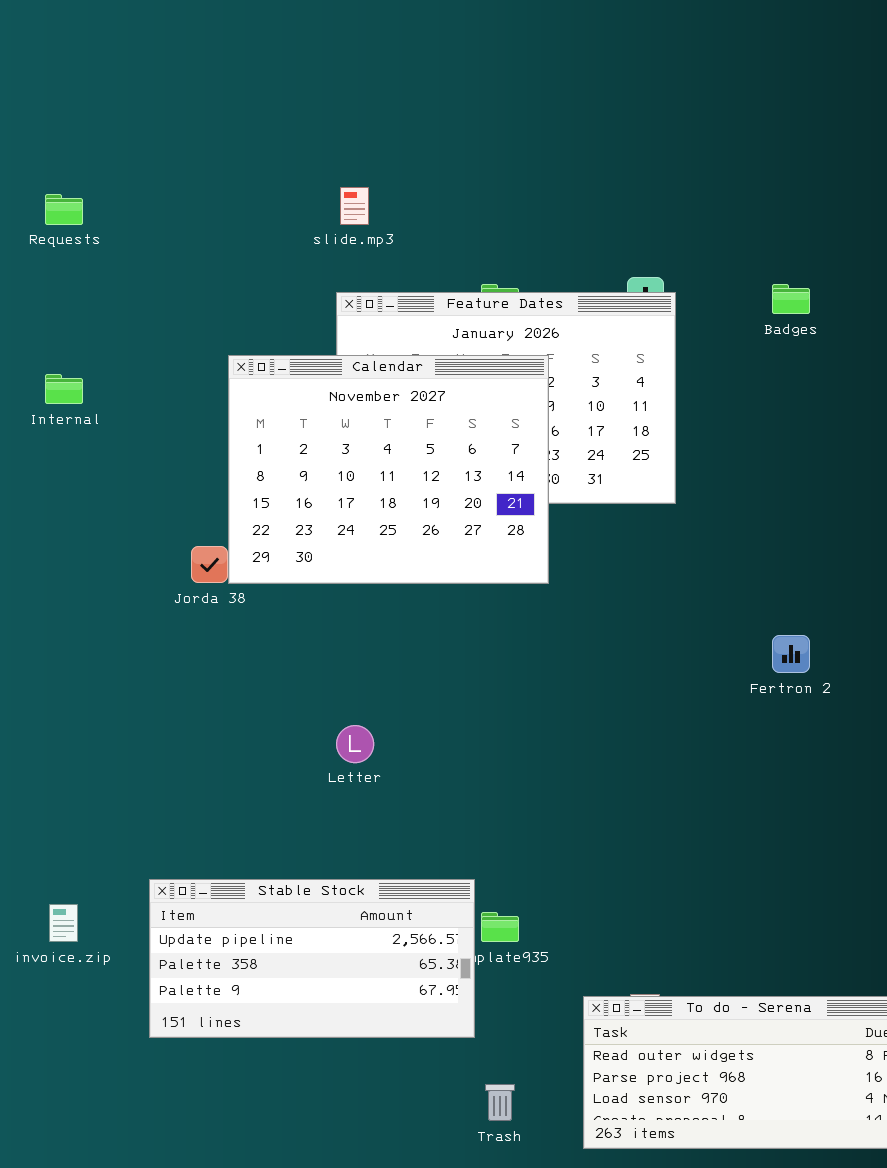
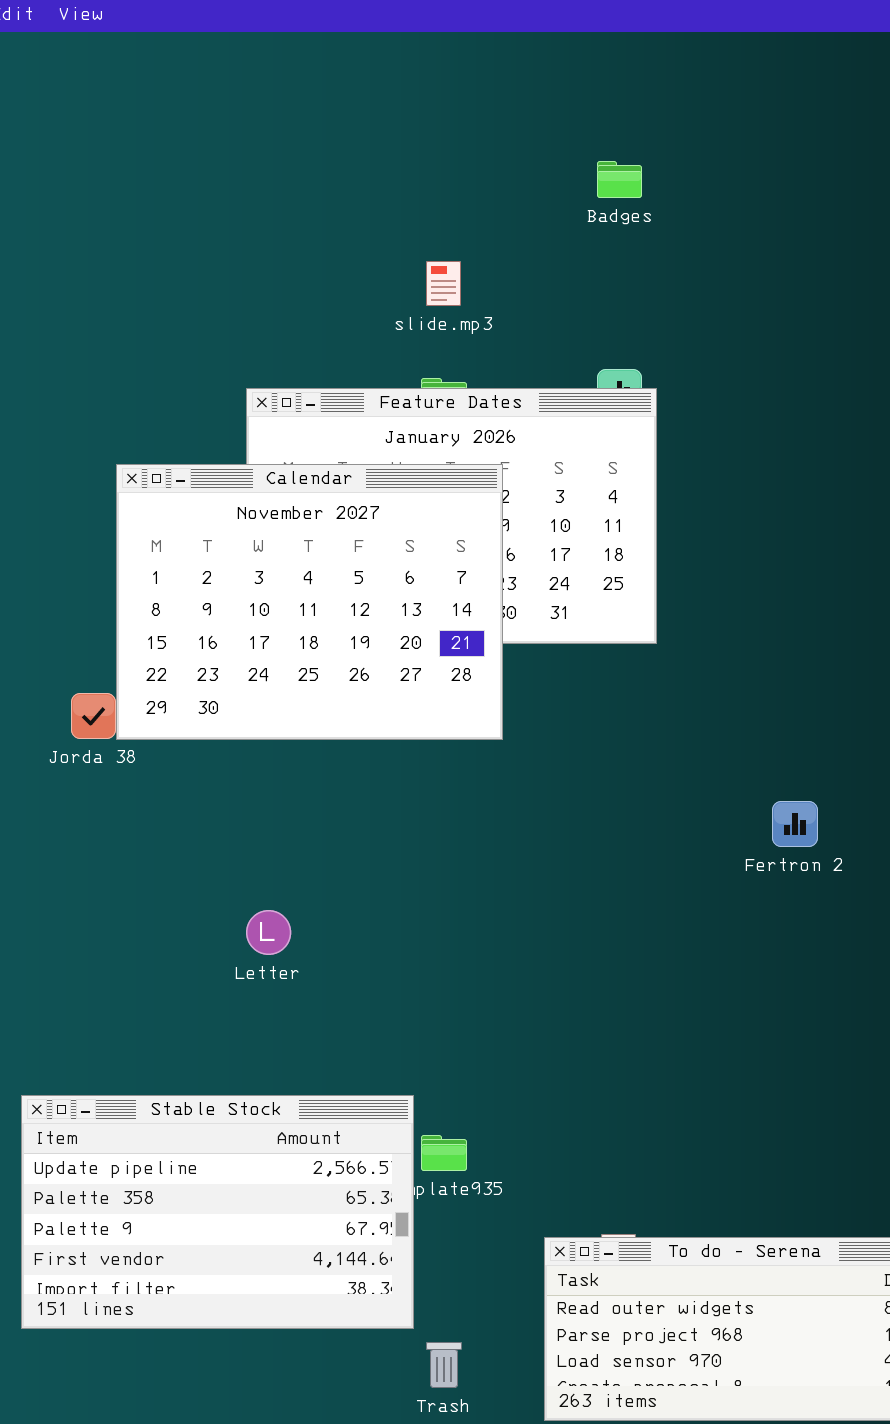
slide.mp3: [340,187,369,225] -> [426,261,461,306], moved
Badges: [772,284,810,314] -> [597,161,642,198], moved
Stable Stock: [149,879,475,1038] -> [21,1095,414,1329], resized

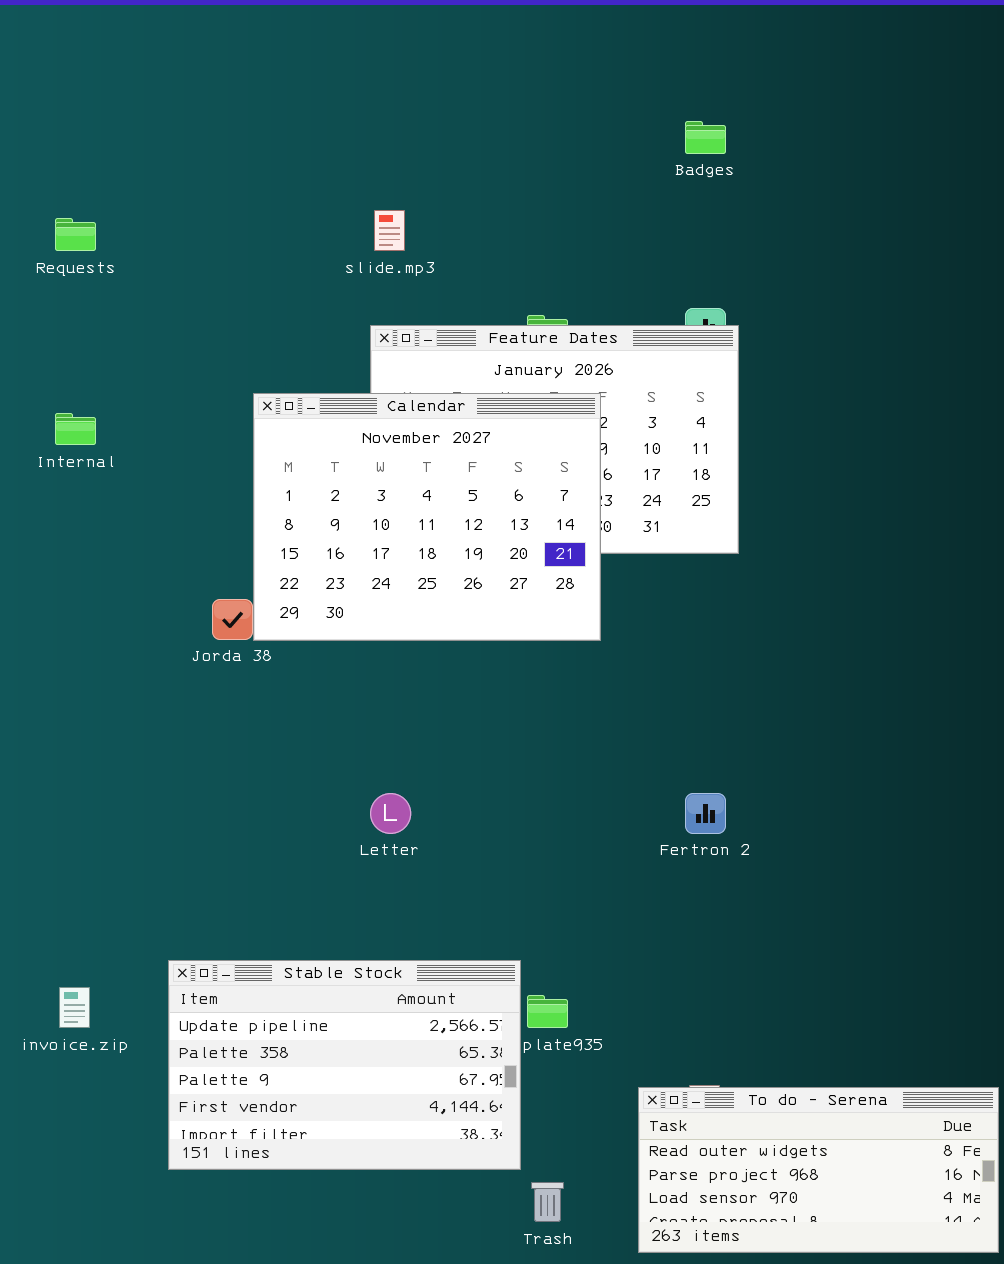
slide.mp3: [426,261,461,306] -> [374,210,405,251], moved
Fertron 2: [772,801,818,847] -> [685,793,726,834], moved

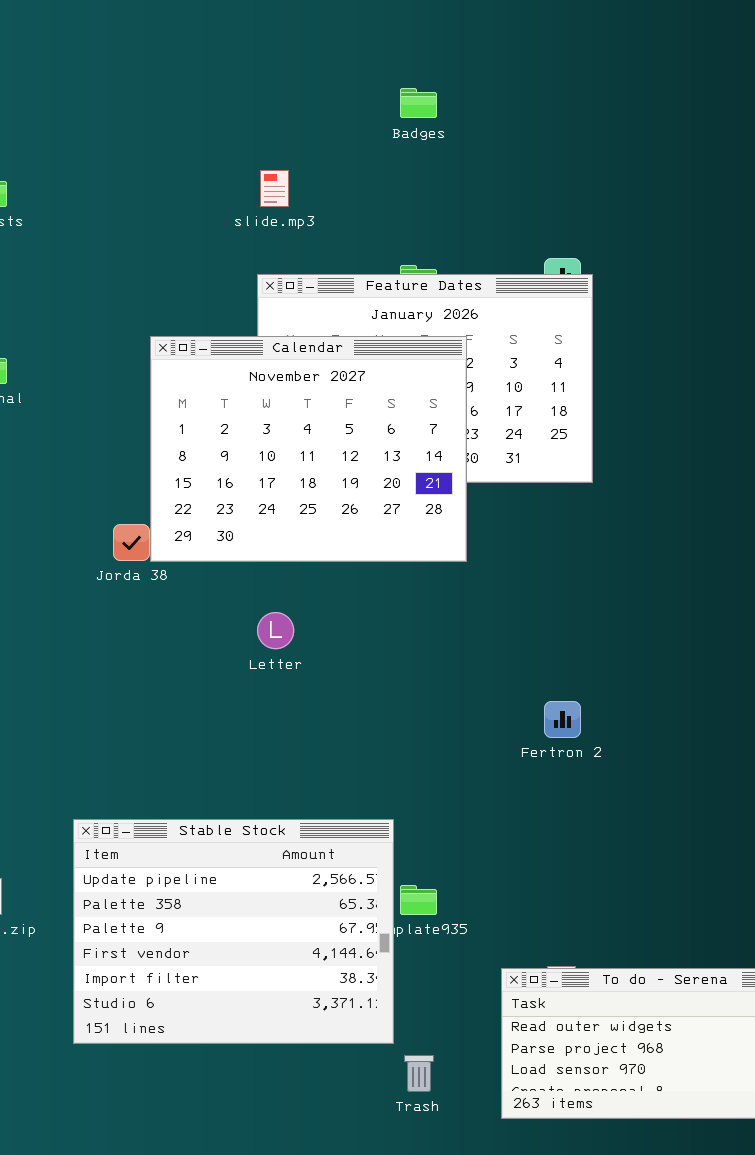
Badges: [685,121,726,154] -> [400,88,437,118], moved
Letter: [370,793,411,834] -> [257,612,294,649], moved
Stable Stock: [168,960,521,1170] -> [73,819,394,1044], resized

